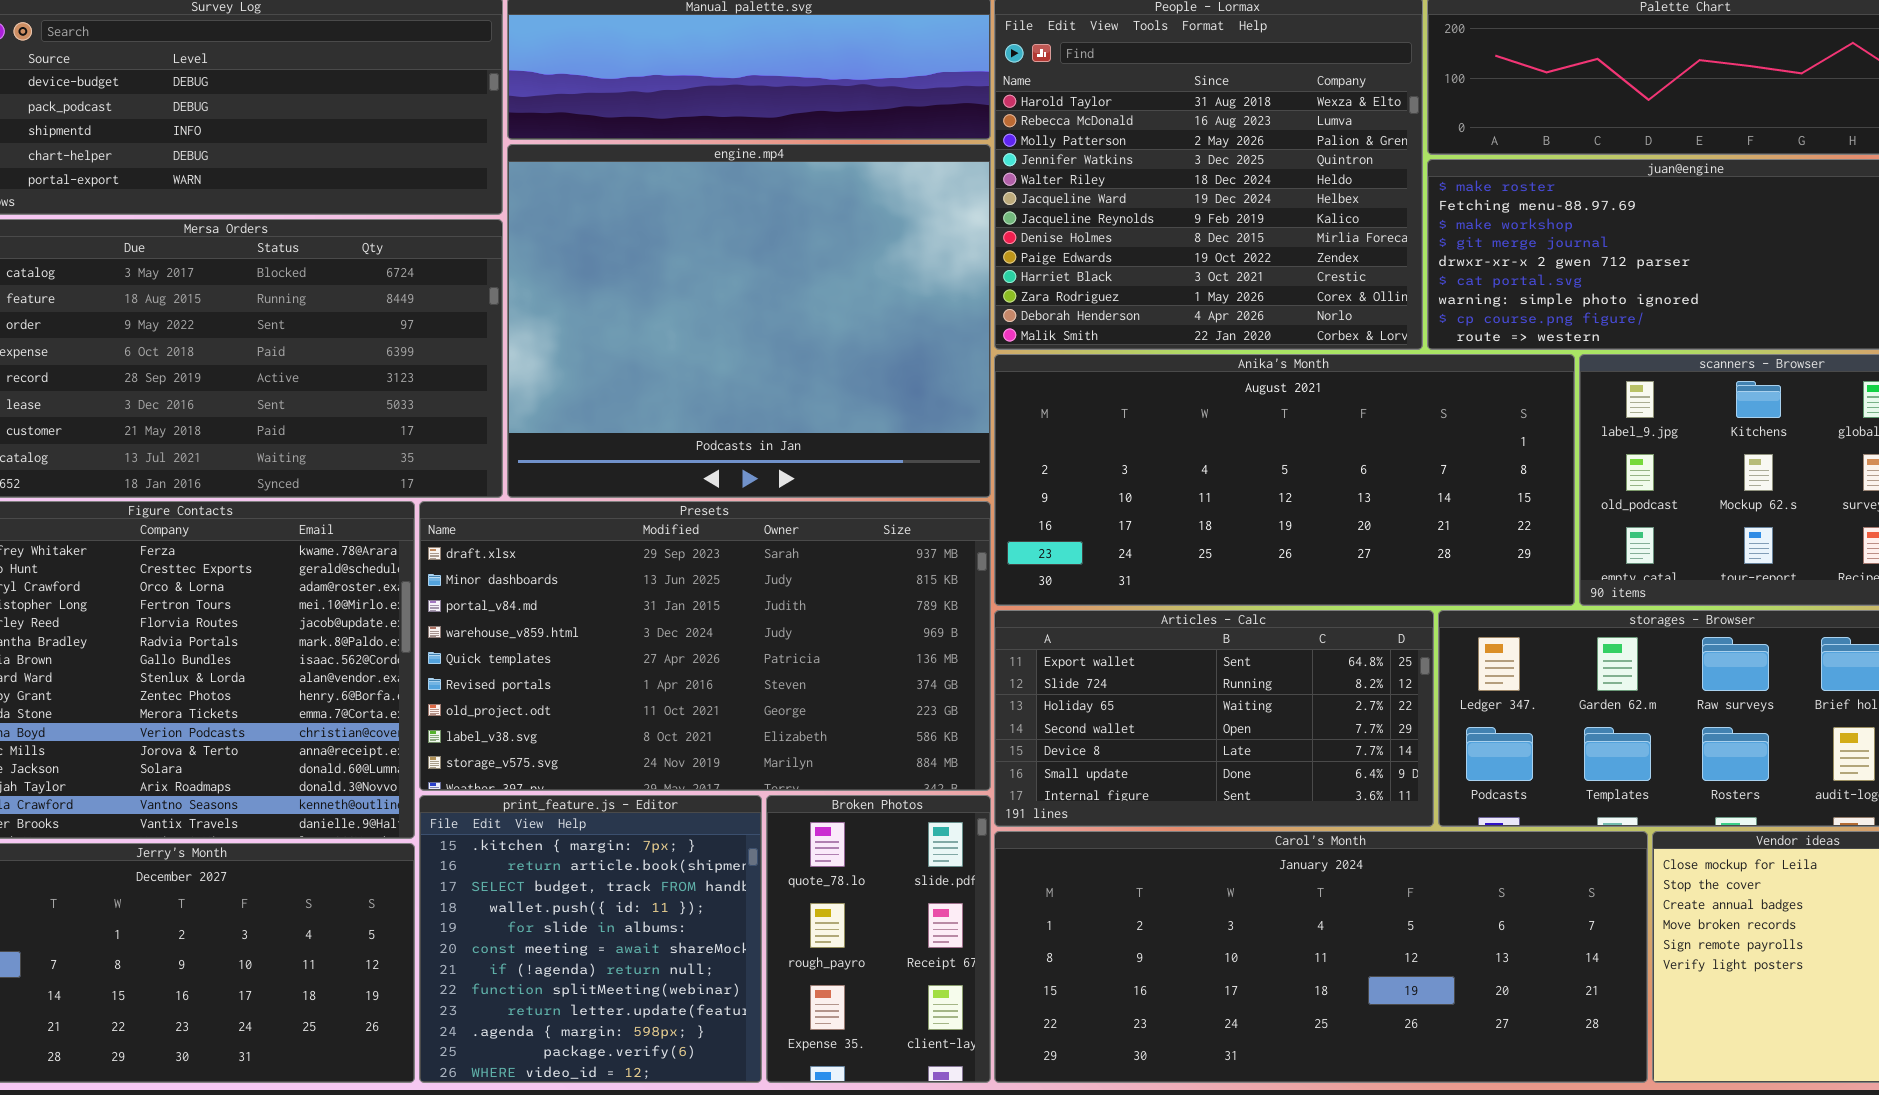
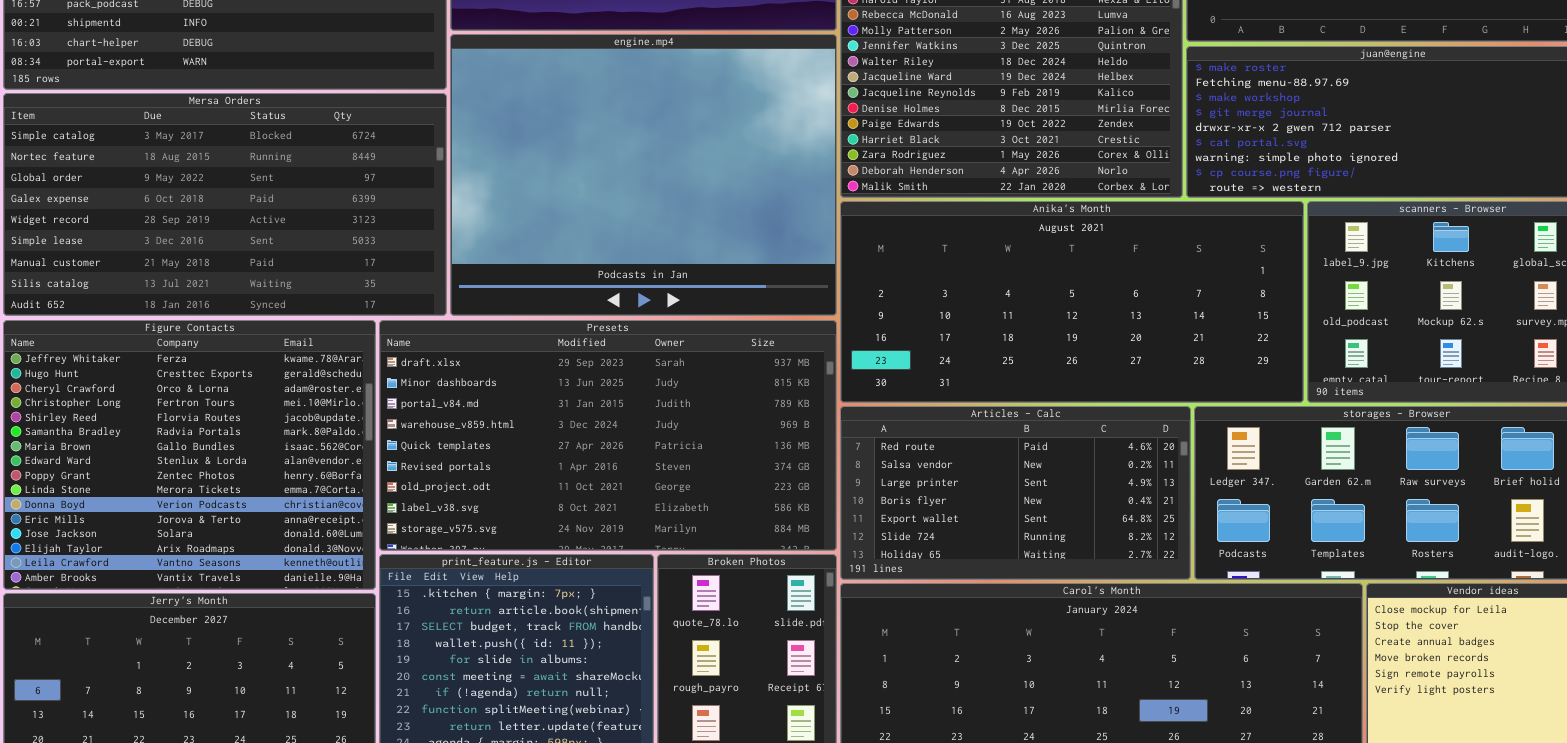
Articles - Calc: [994,610,1434,827] -> [840,406,1191,580], scrolled up 4 rows

